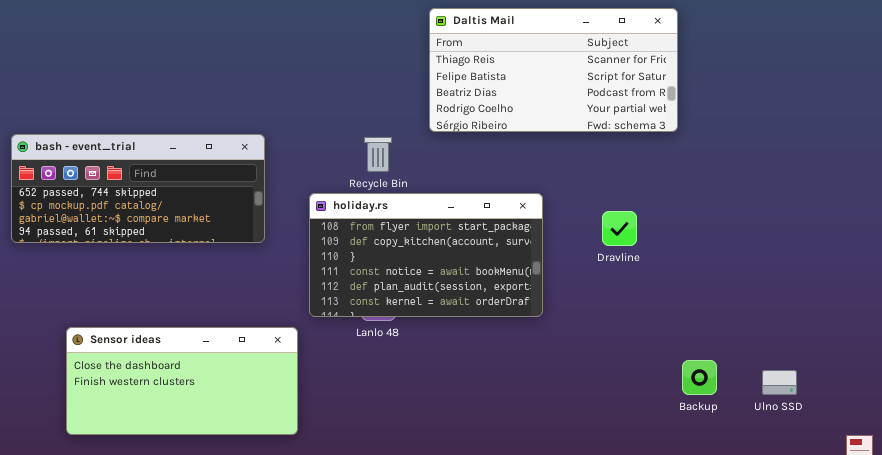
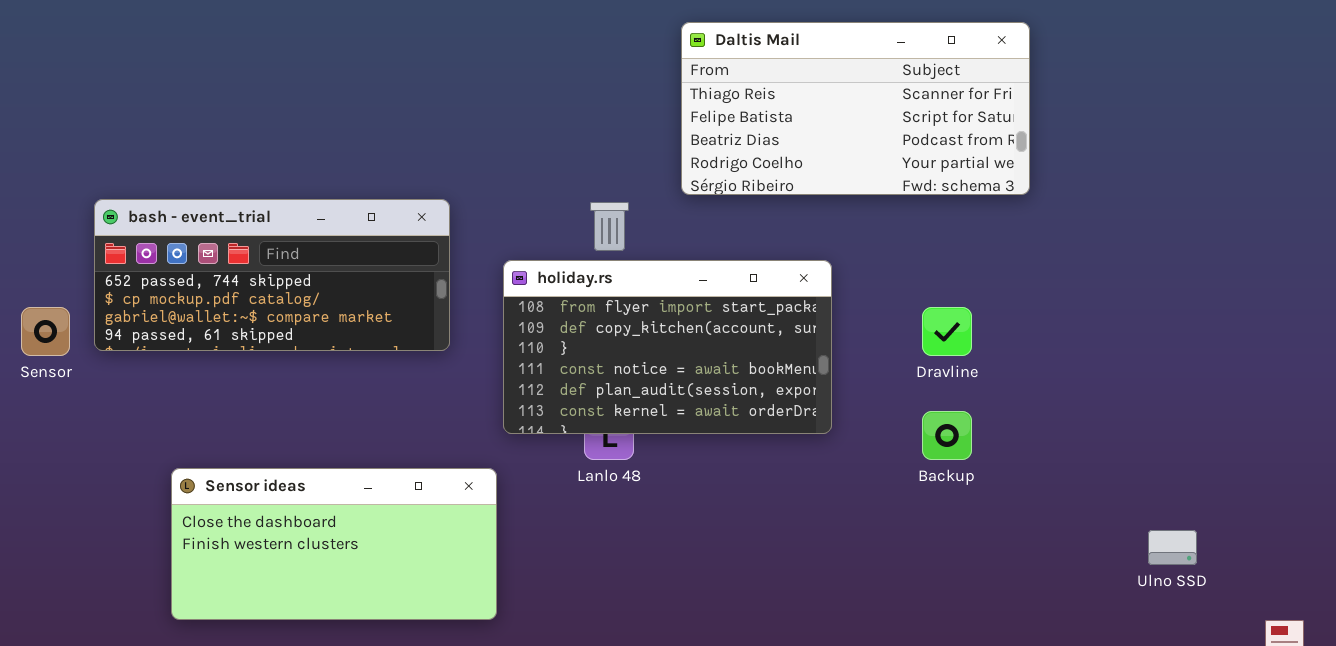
holiday.rs: [309,193,543,317] -> [503,260,832,434], moved
Backup: [682,360,717,395] -> [922,411,972,460], moved

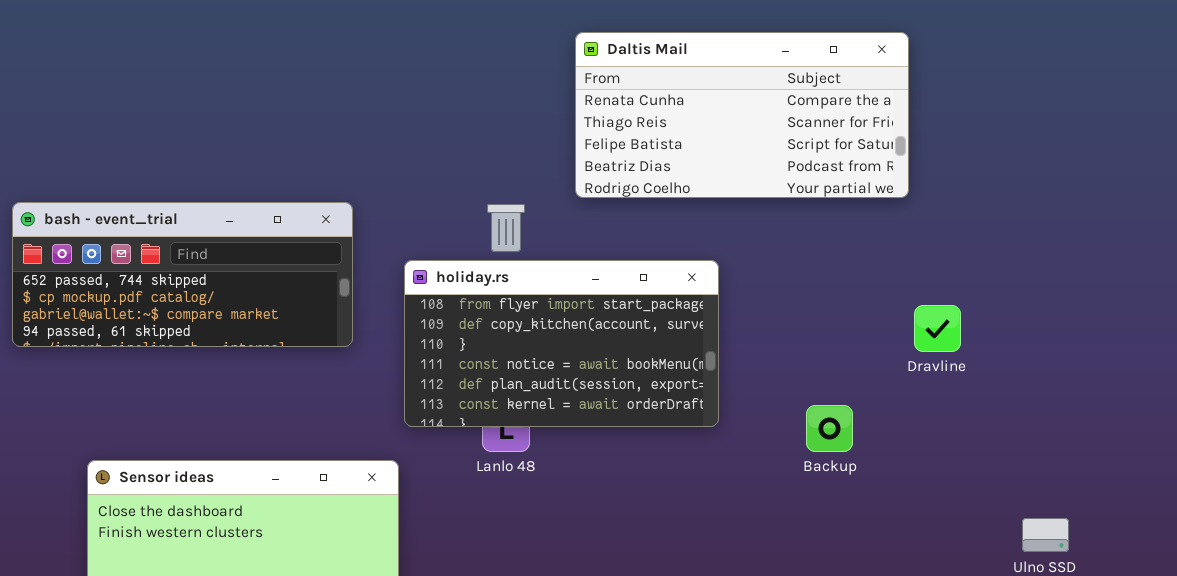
Daltis Mail: [681,22,1030,195] -> [575,32,909,198], scrolled up 1 row
Dravline: [922,307,972,356] -> [914,305,961,352], moved

